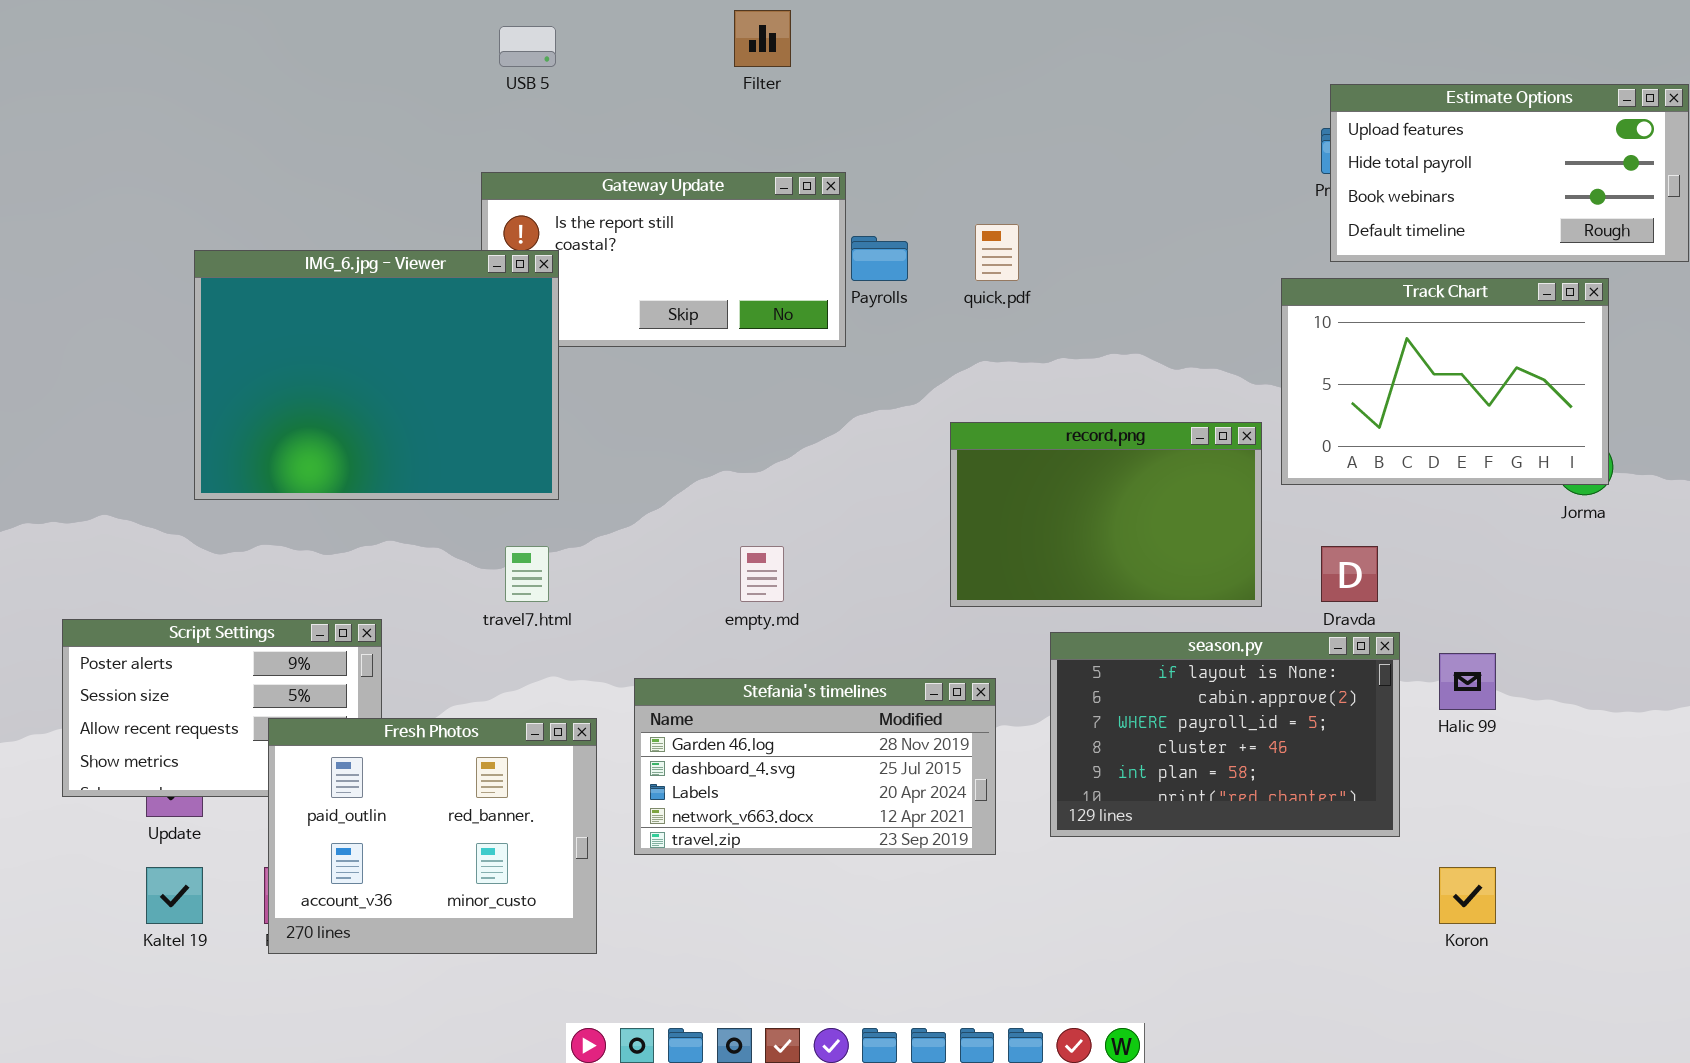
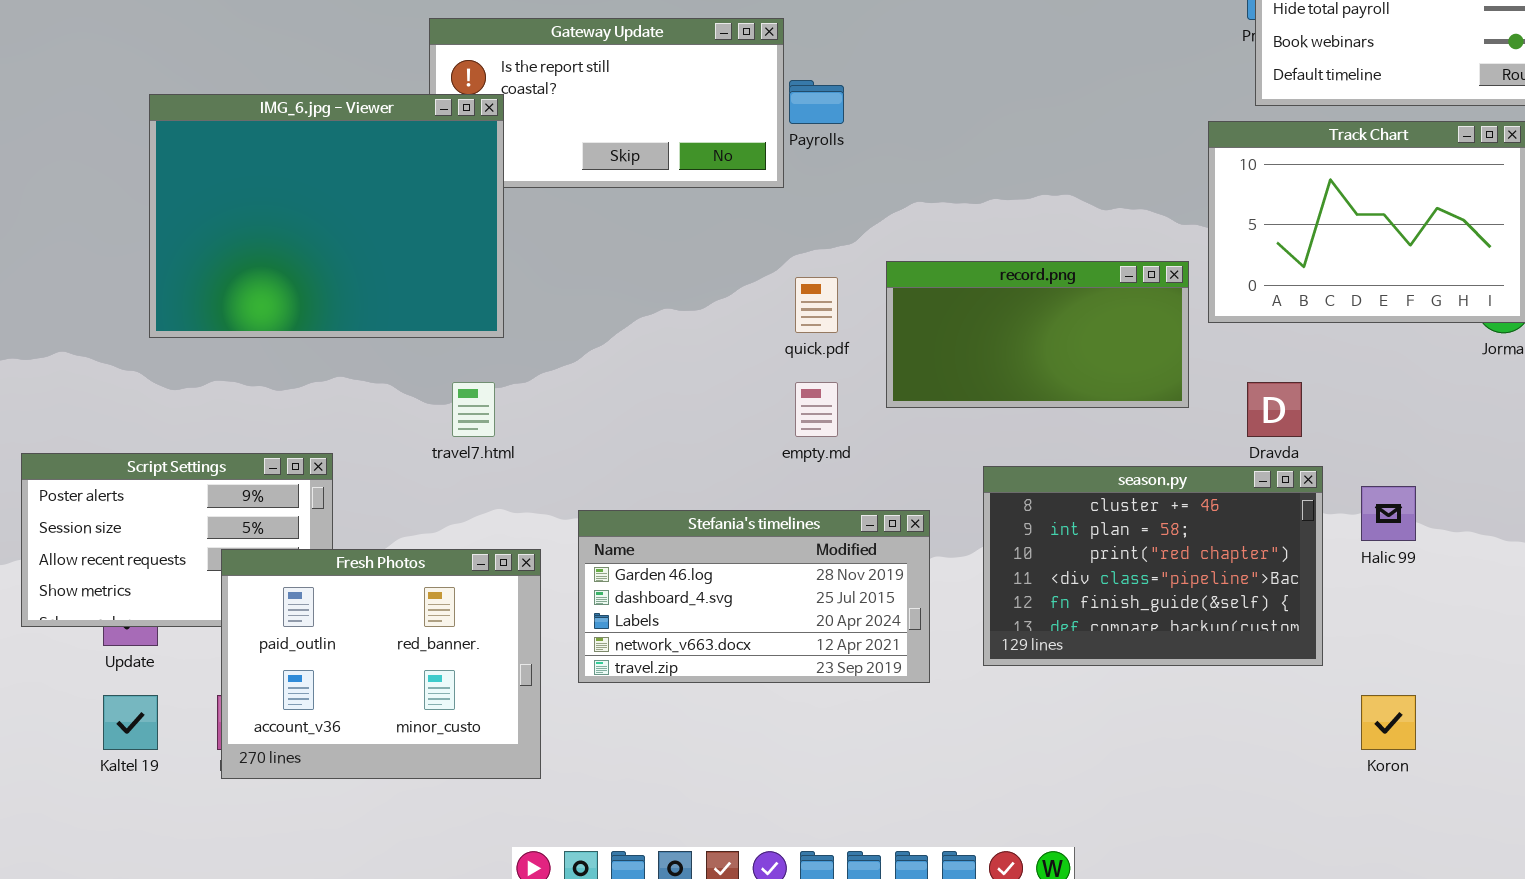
quick.pdf: [975,224,1019,281] -> [795,277,838,333], moved
record.png: [950,422,1262,607] -> [886,261,1189,408], resized
empty.md: [740,546,784,602] -> [795,382,838,437], moved
season.py: [1050,632,1400,837] -> [983,466,1323,666], scrolled down 3 rows

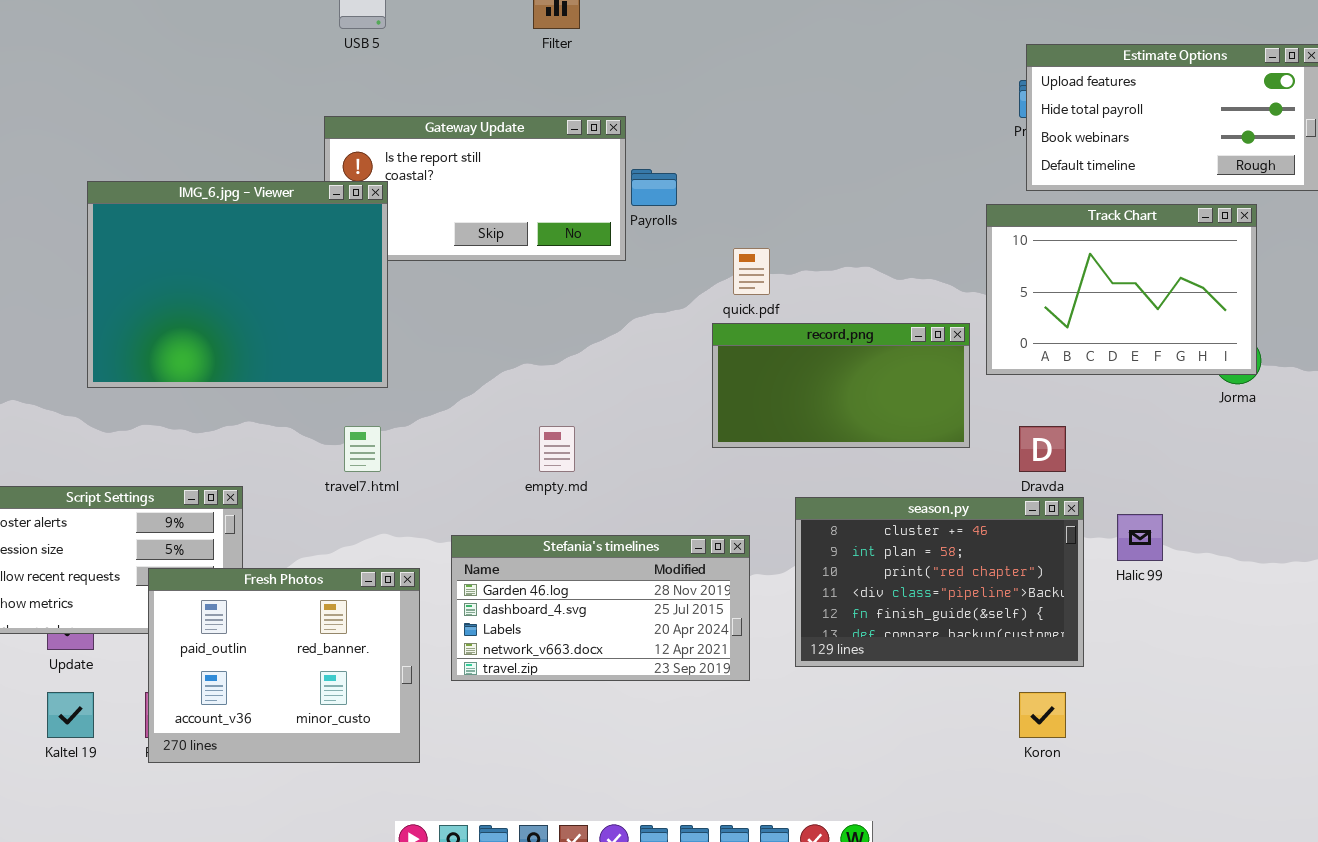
quick.pdf: [795,277,838,333] -> [733,248,770,295], moved
empty.md: [795,382,838,437] -> [539,426,575,472], moved
Koron: [1361,695,1416,750] -> [1019,692,1066,738], moved

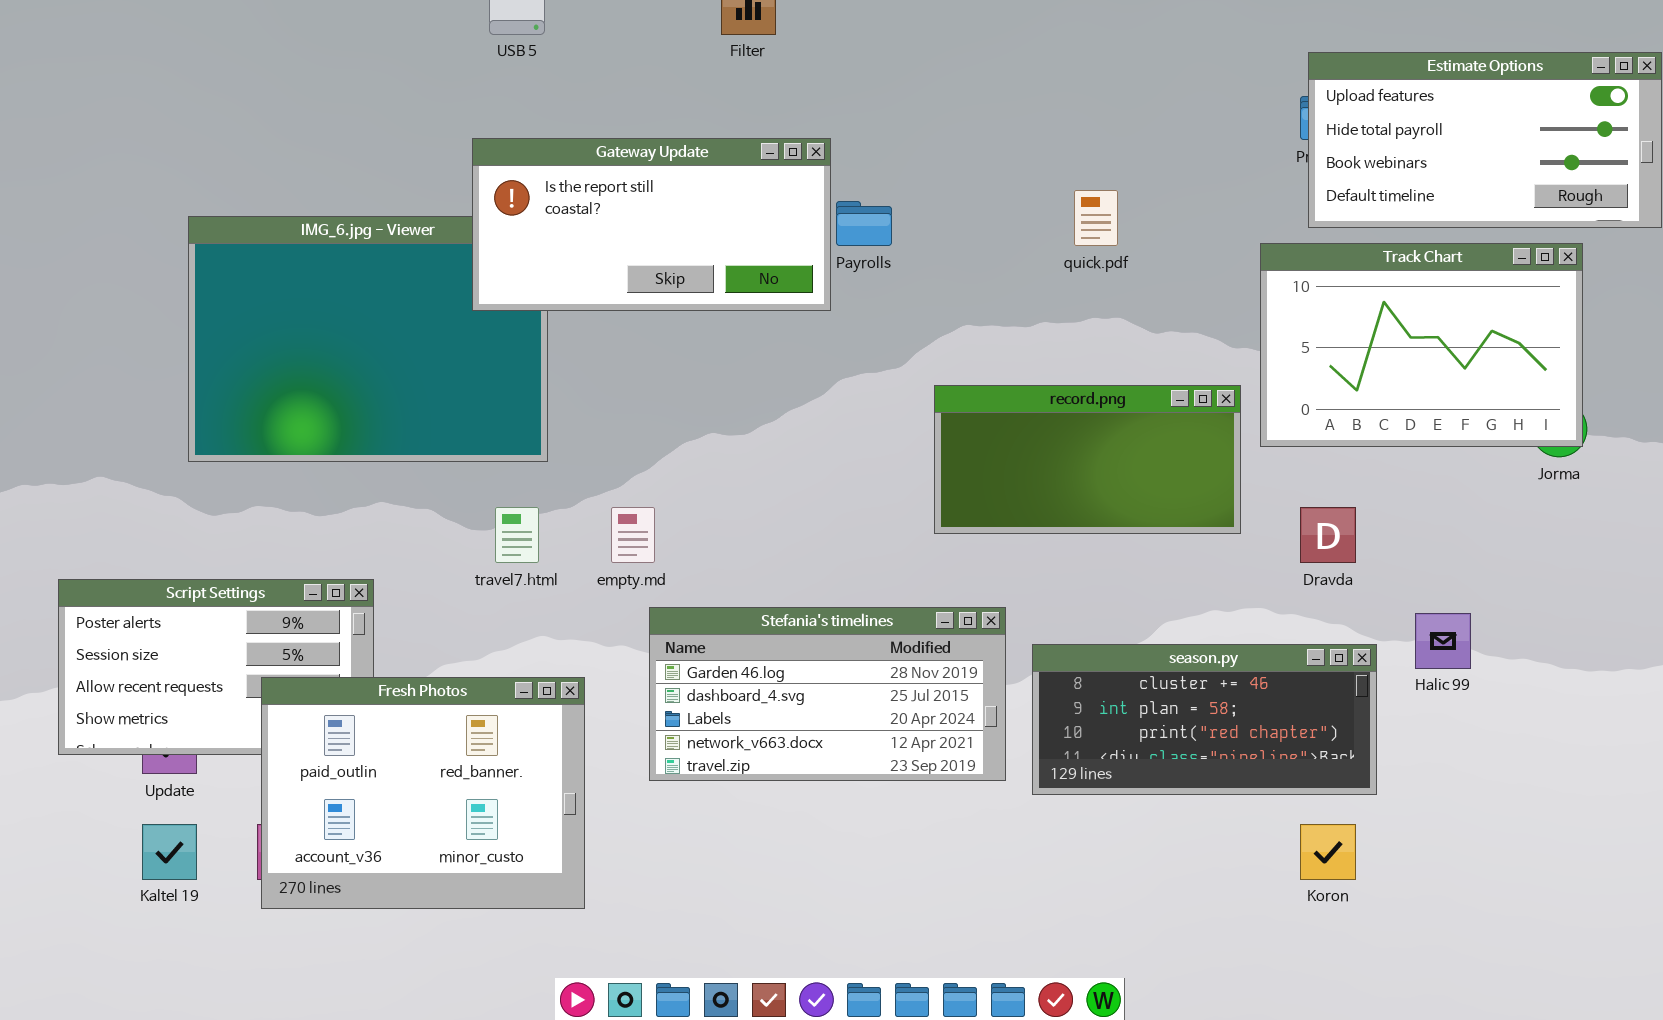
Gateway Update: [324,116,626,261] -> [472,138,831,311], raised
quick.pdf: [733,248,770,295] -> [1074,190,1118,246], moved
empty.md: [539,426,575,472] -> [611,507,655,563], moved
season.py: [795,497,1084,667] -> [1032,644,1377,795], resized
Stefania's timelines: [451,535,750,681] -> [649,607,1006,781], moved

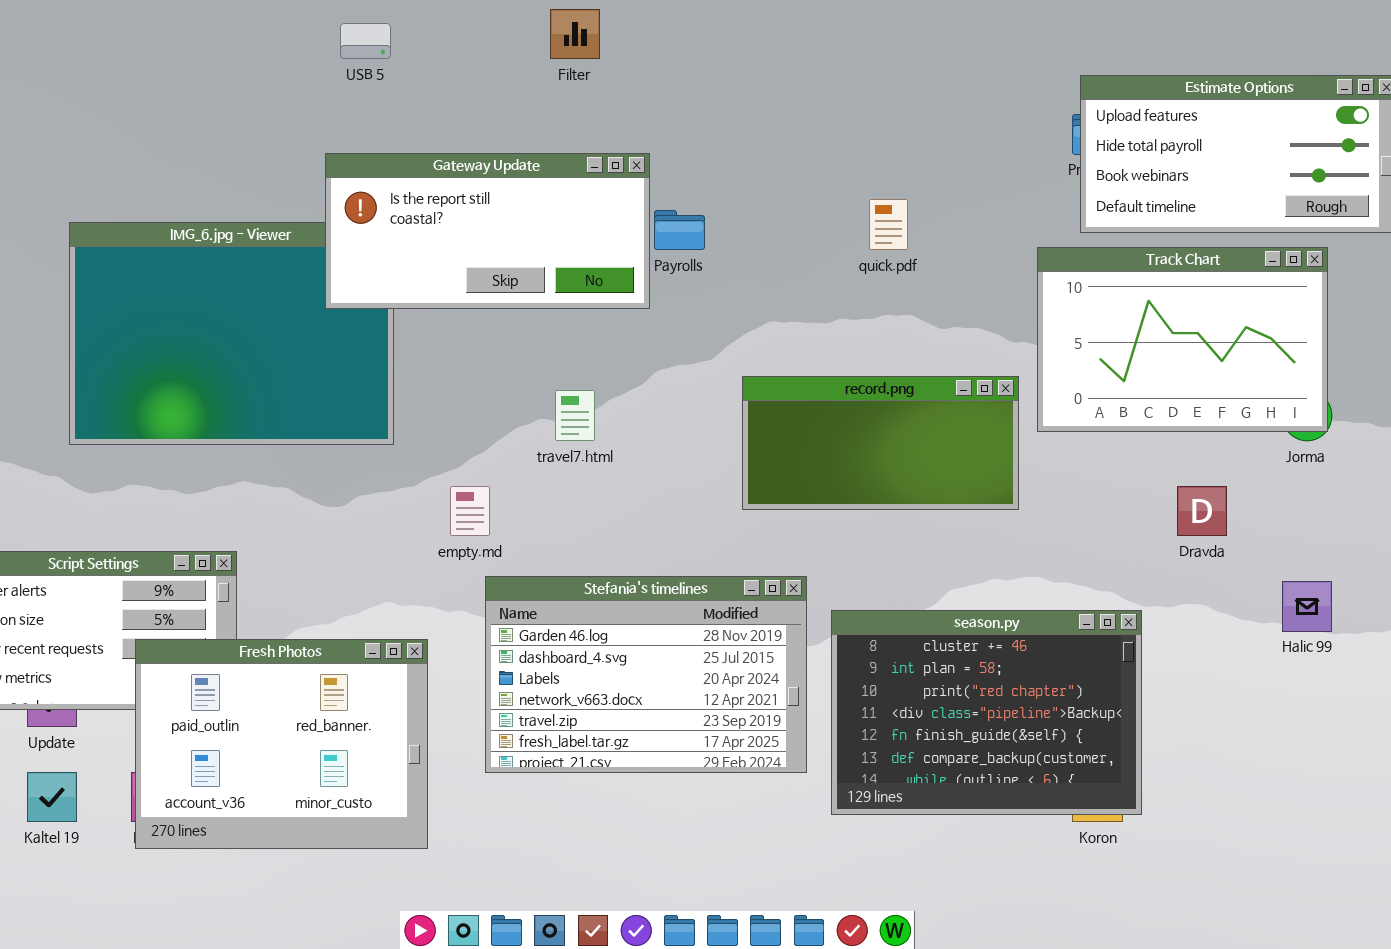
travel7.html: [495,507,539,563] -> [555,390,595,441], moved
Dravda: [1300,507,1356,563] -> [1177,486,1227,536], moved
Stefania's timelines: [649,607,1006,781] -> [485,576,807,773], resized
Halic 99: [1415,613,1471,669] -> [1282,581,1332,632], moved
season.py: [1032,644,1377,795] -> [831,610,1142,815], resized

